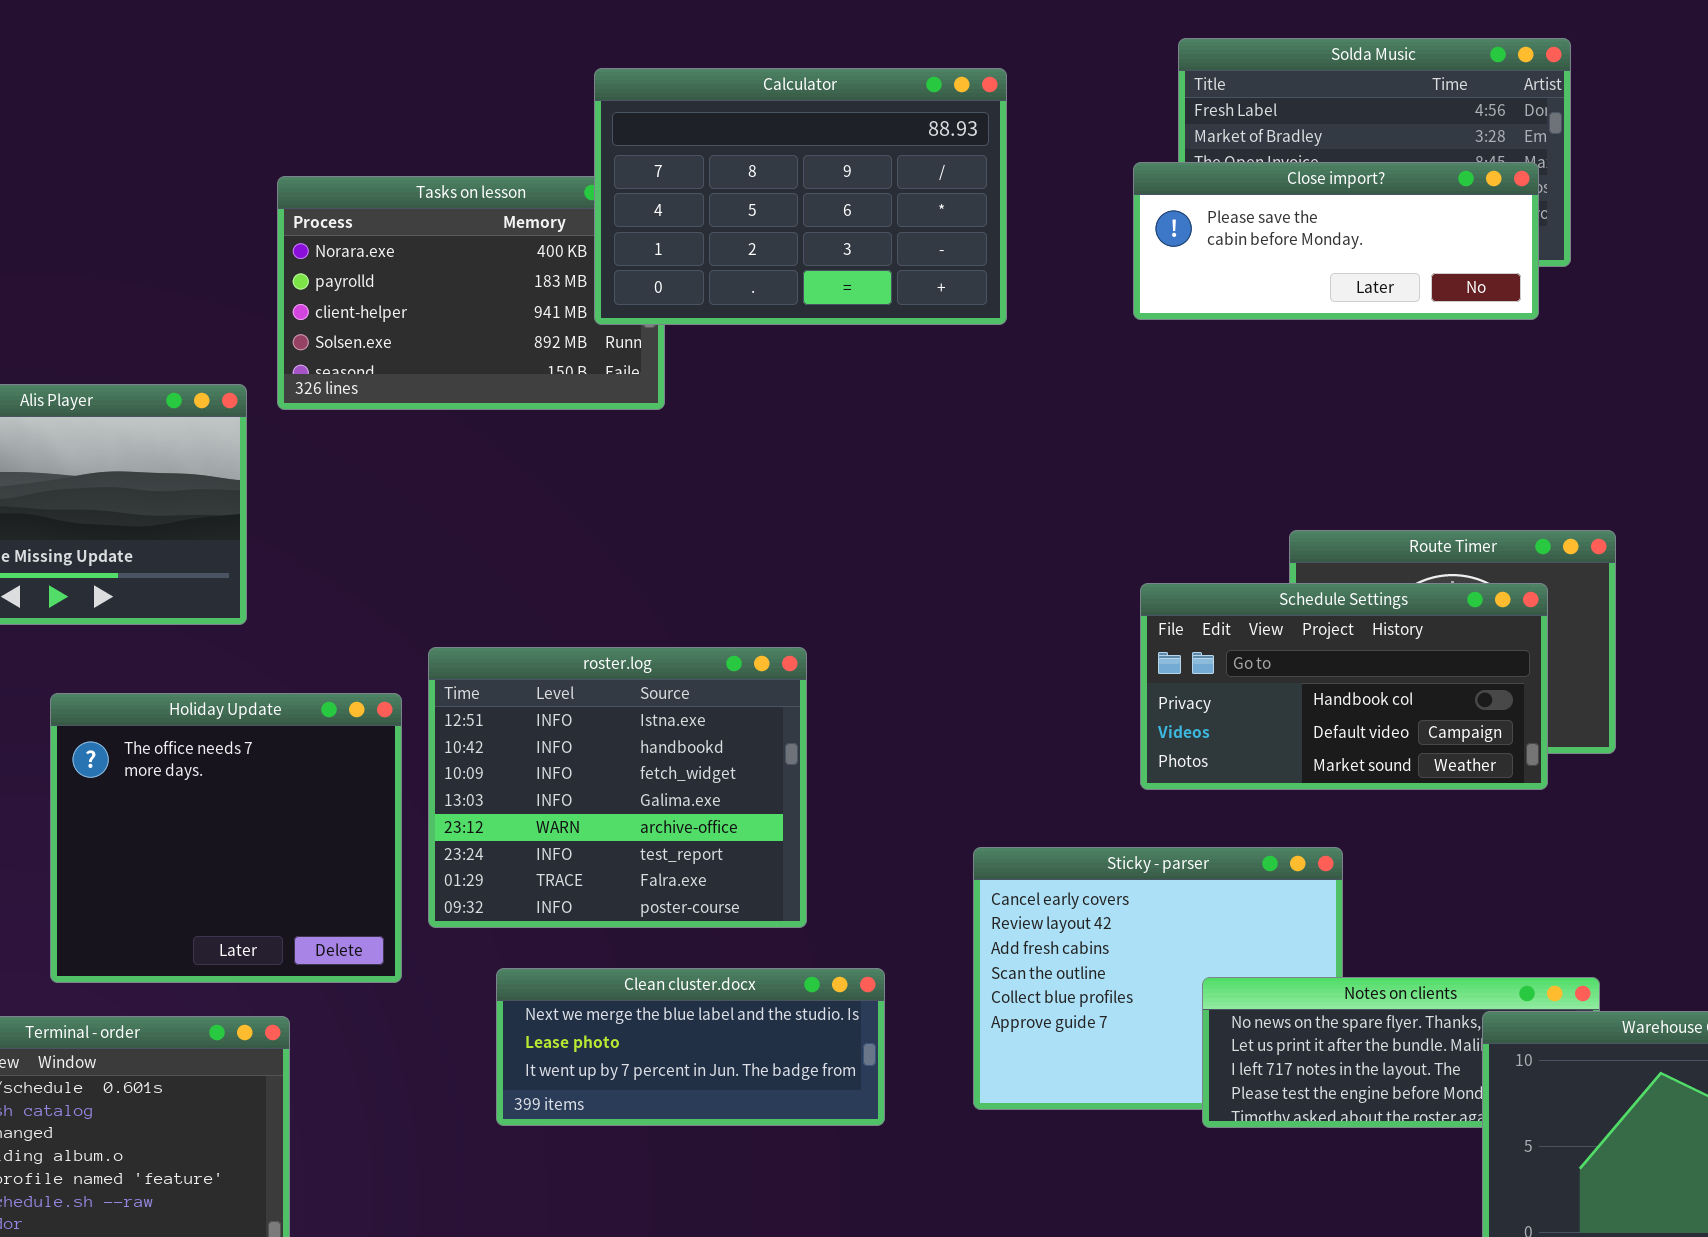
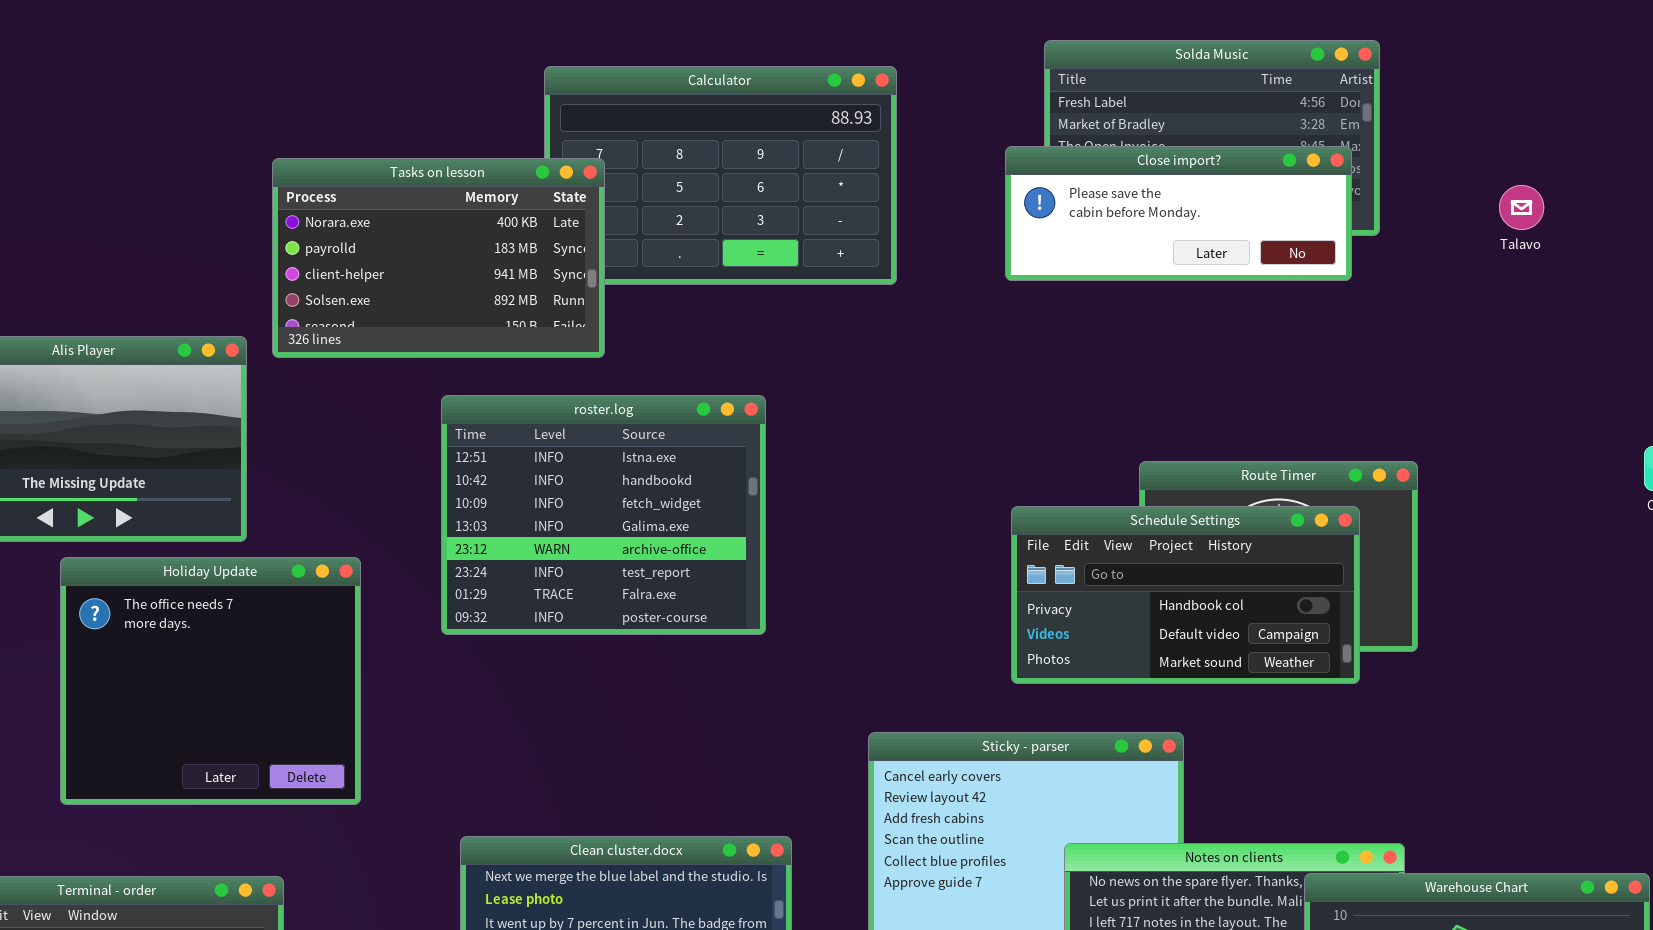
Tasks on lesson: [277,176,665,410] -> [272,158,605,358], raised
roster.log: [428,647,807,928] -> [441,395,766,635], moved
Holiday Update: [50,693,402,983] -> [60,557,361,805], moved

